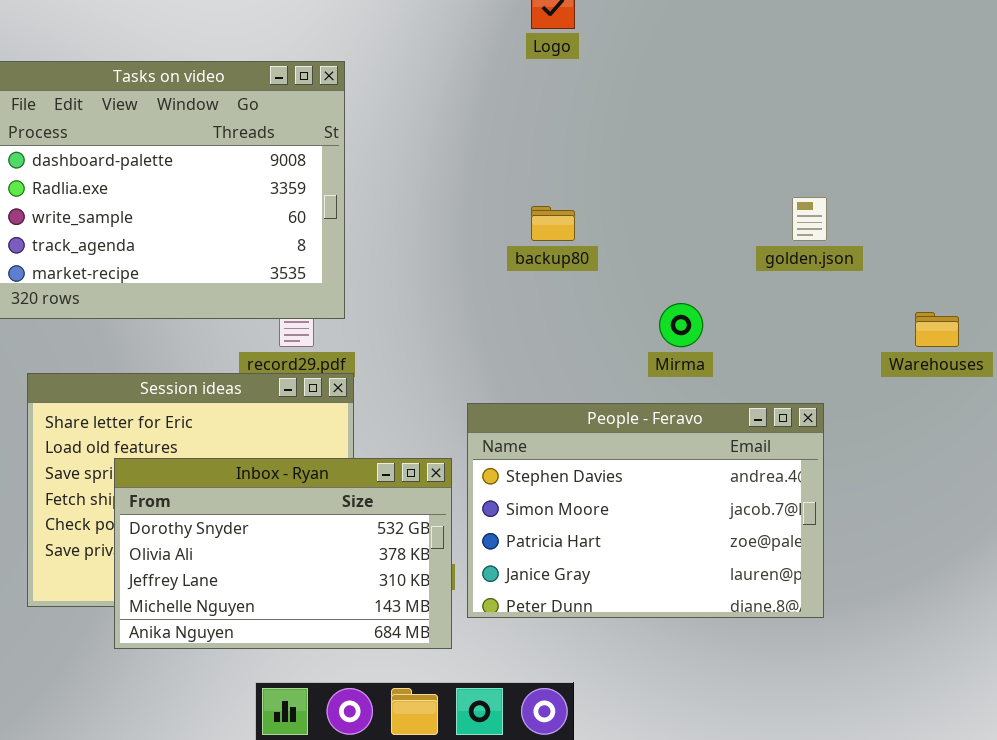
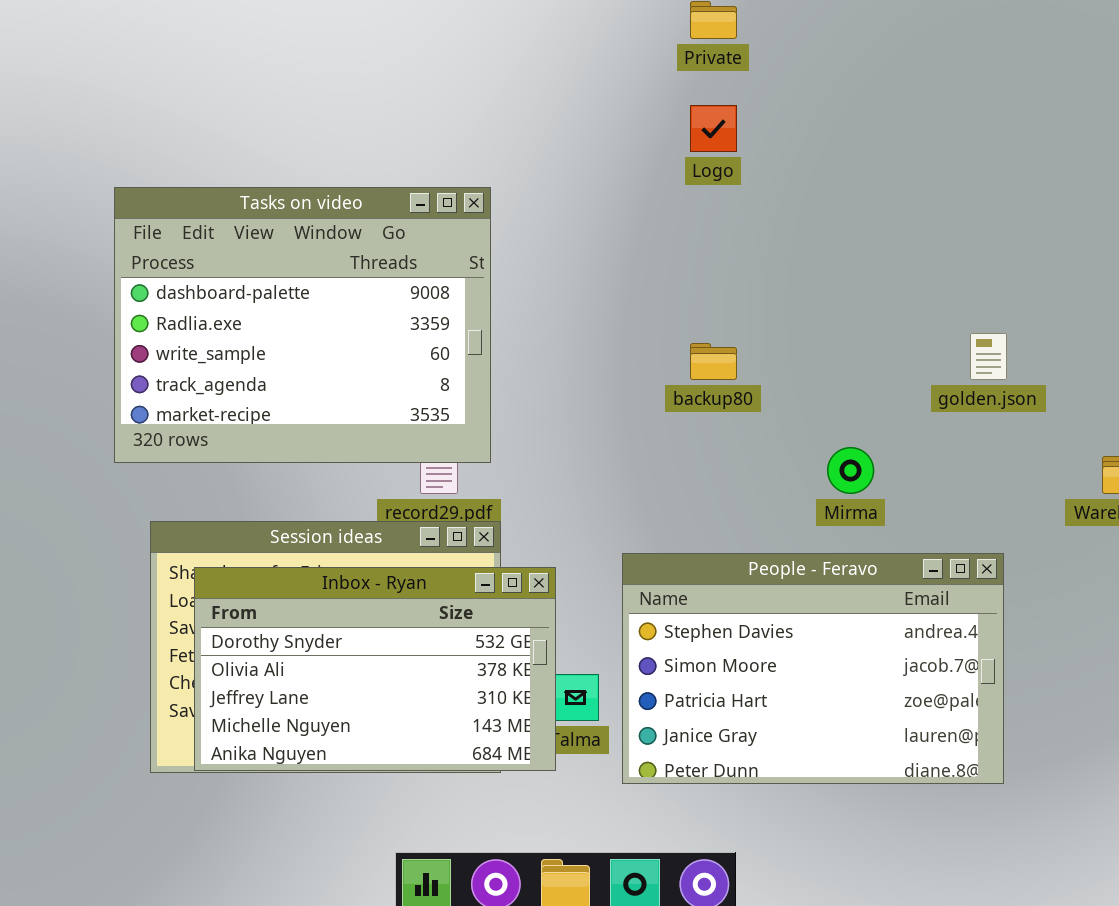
Inbox - Ryan: [114,458,452,649] -> [194,567,556,771], moved

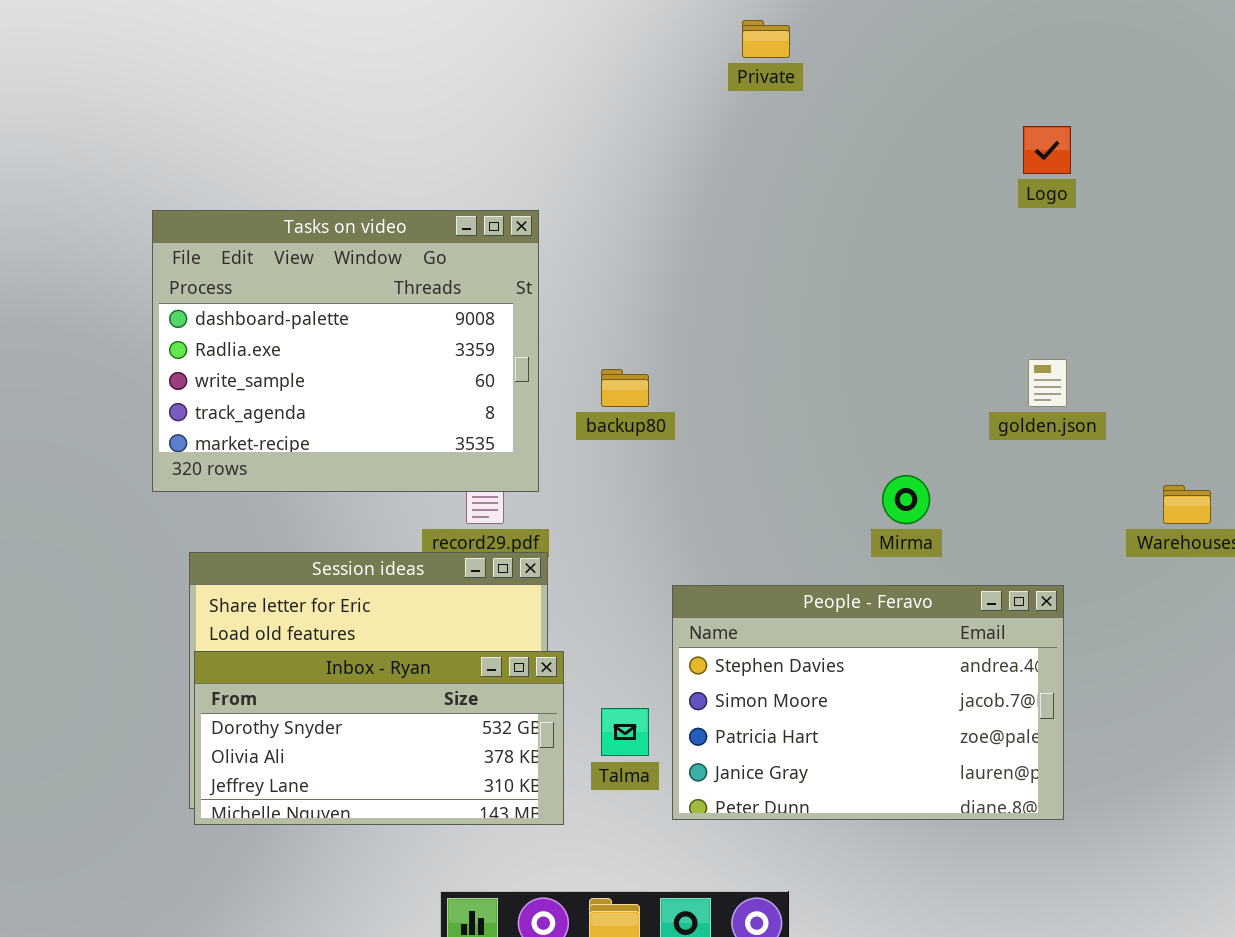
Logo: [690,105,737,152] -> [1023,126,1071,174], moved
backup80: [690,343,737,380] -> [601,369,649,407], moved
Inbox - Ryan: [194,567,556,771] -> [194,651,564,825], moved, resized

